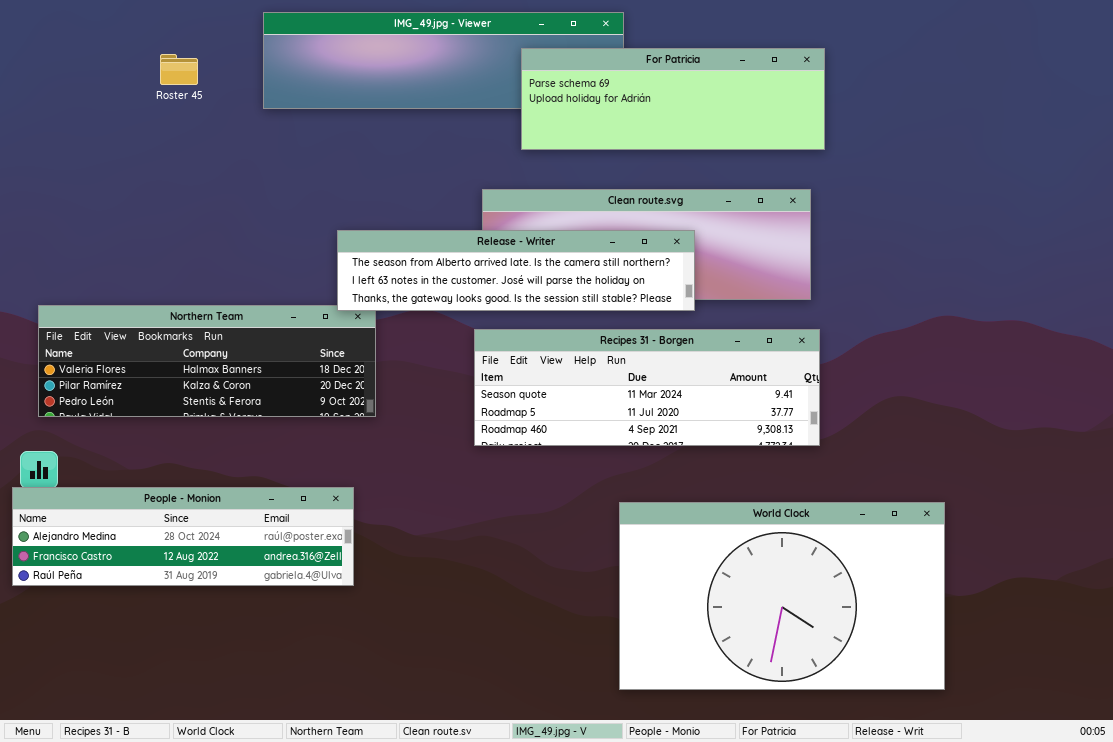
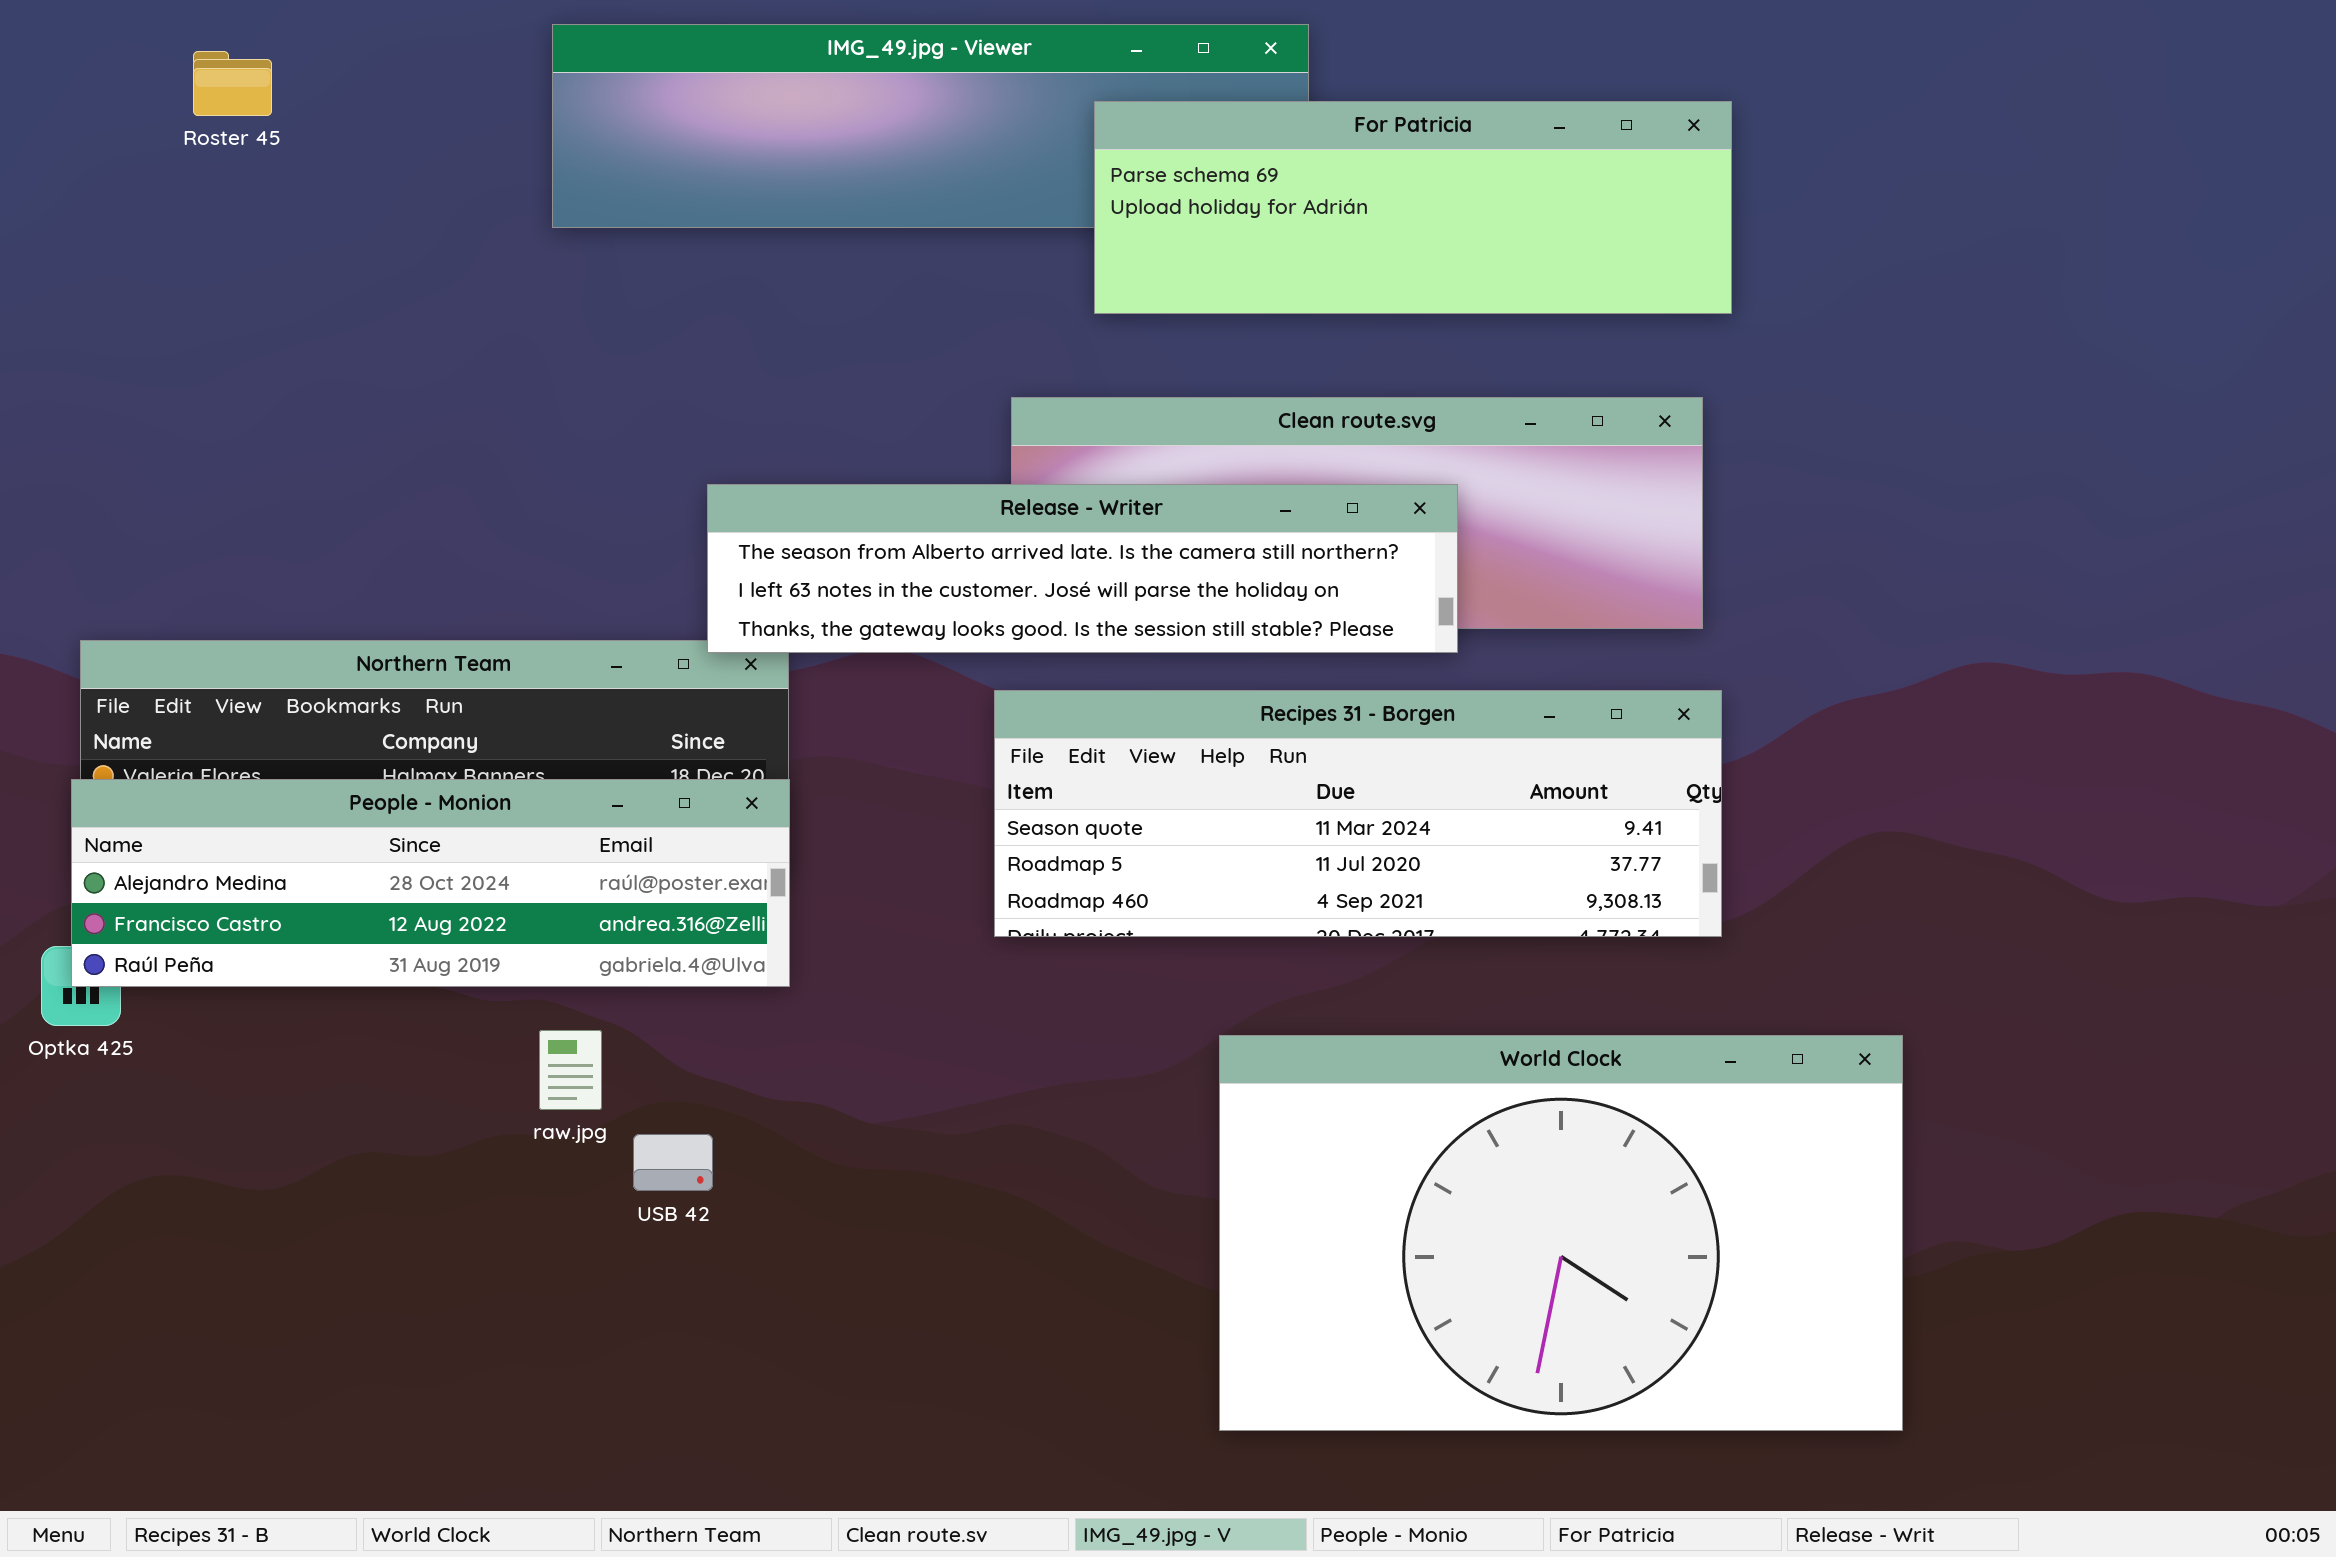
Roster 45: [160,54,198,85] -> [193,51,272,116], moved
People - Monion: [12,487,354,586] -> [71,779,790,987], moved
World Clock: [619,502,945,690] -> [1219,1035,1903,1431], moved

